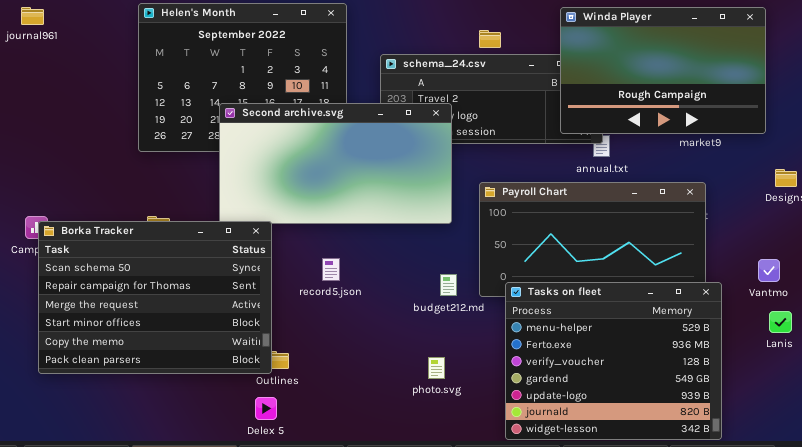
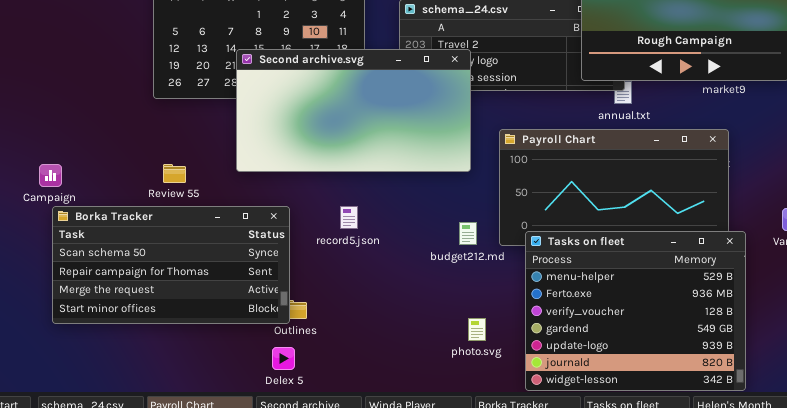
Borka Tracker: [38,221,272,374] -> [52,206,290,324], resized
photo.svg: [428,357,445,379] -> [468,318,486,341], moved

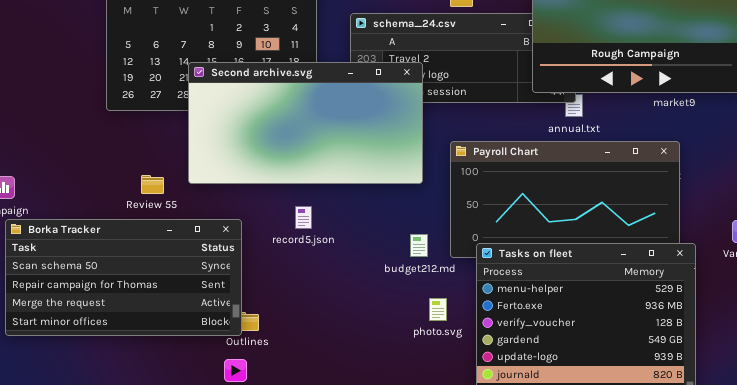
Review 55: [163,164,186,183] -> [141,175,164,194], moved
record5.json: [340,206,358,229] -> [295,206,312,229], moved
photo.svg: [468,318,486,341] -> [429,298,447,321], moved

